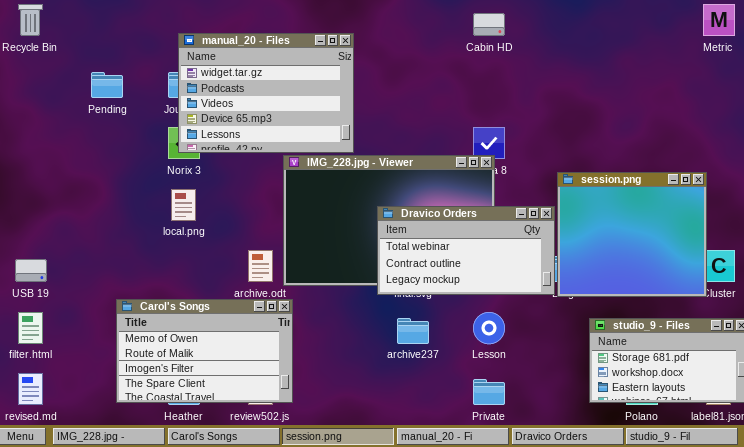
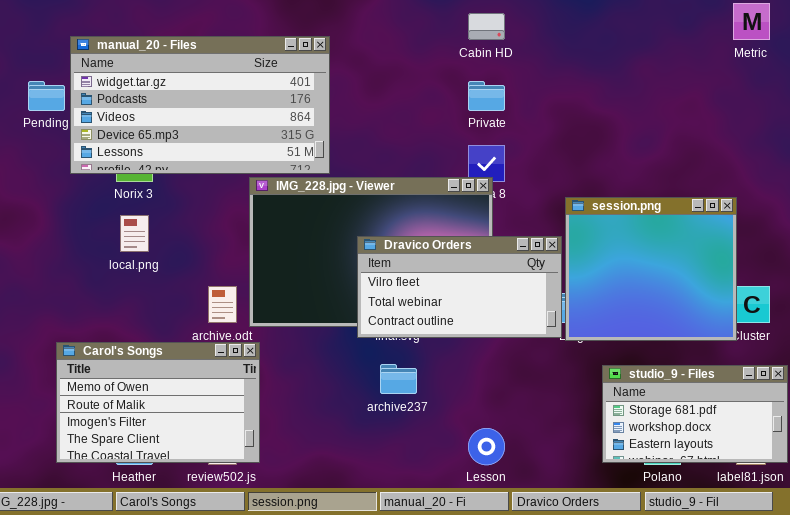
manual_20 - Files: [178,33,354,153] -> [70,36,330,174], resized
Dravico Orders: [377,206,555,295] -> [357,236,562,338], scrolled up 1 row
Lesson: [473,312,505,344] -> [468,428,505,465], moved
Private: [473,379,505,405] -> [468,81,505,111], moved

